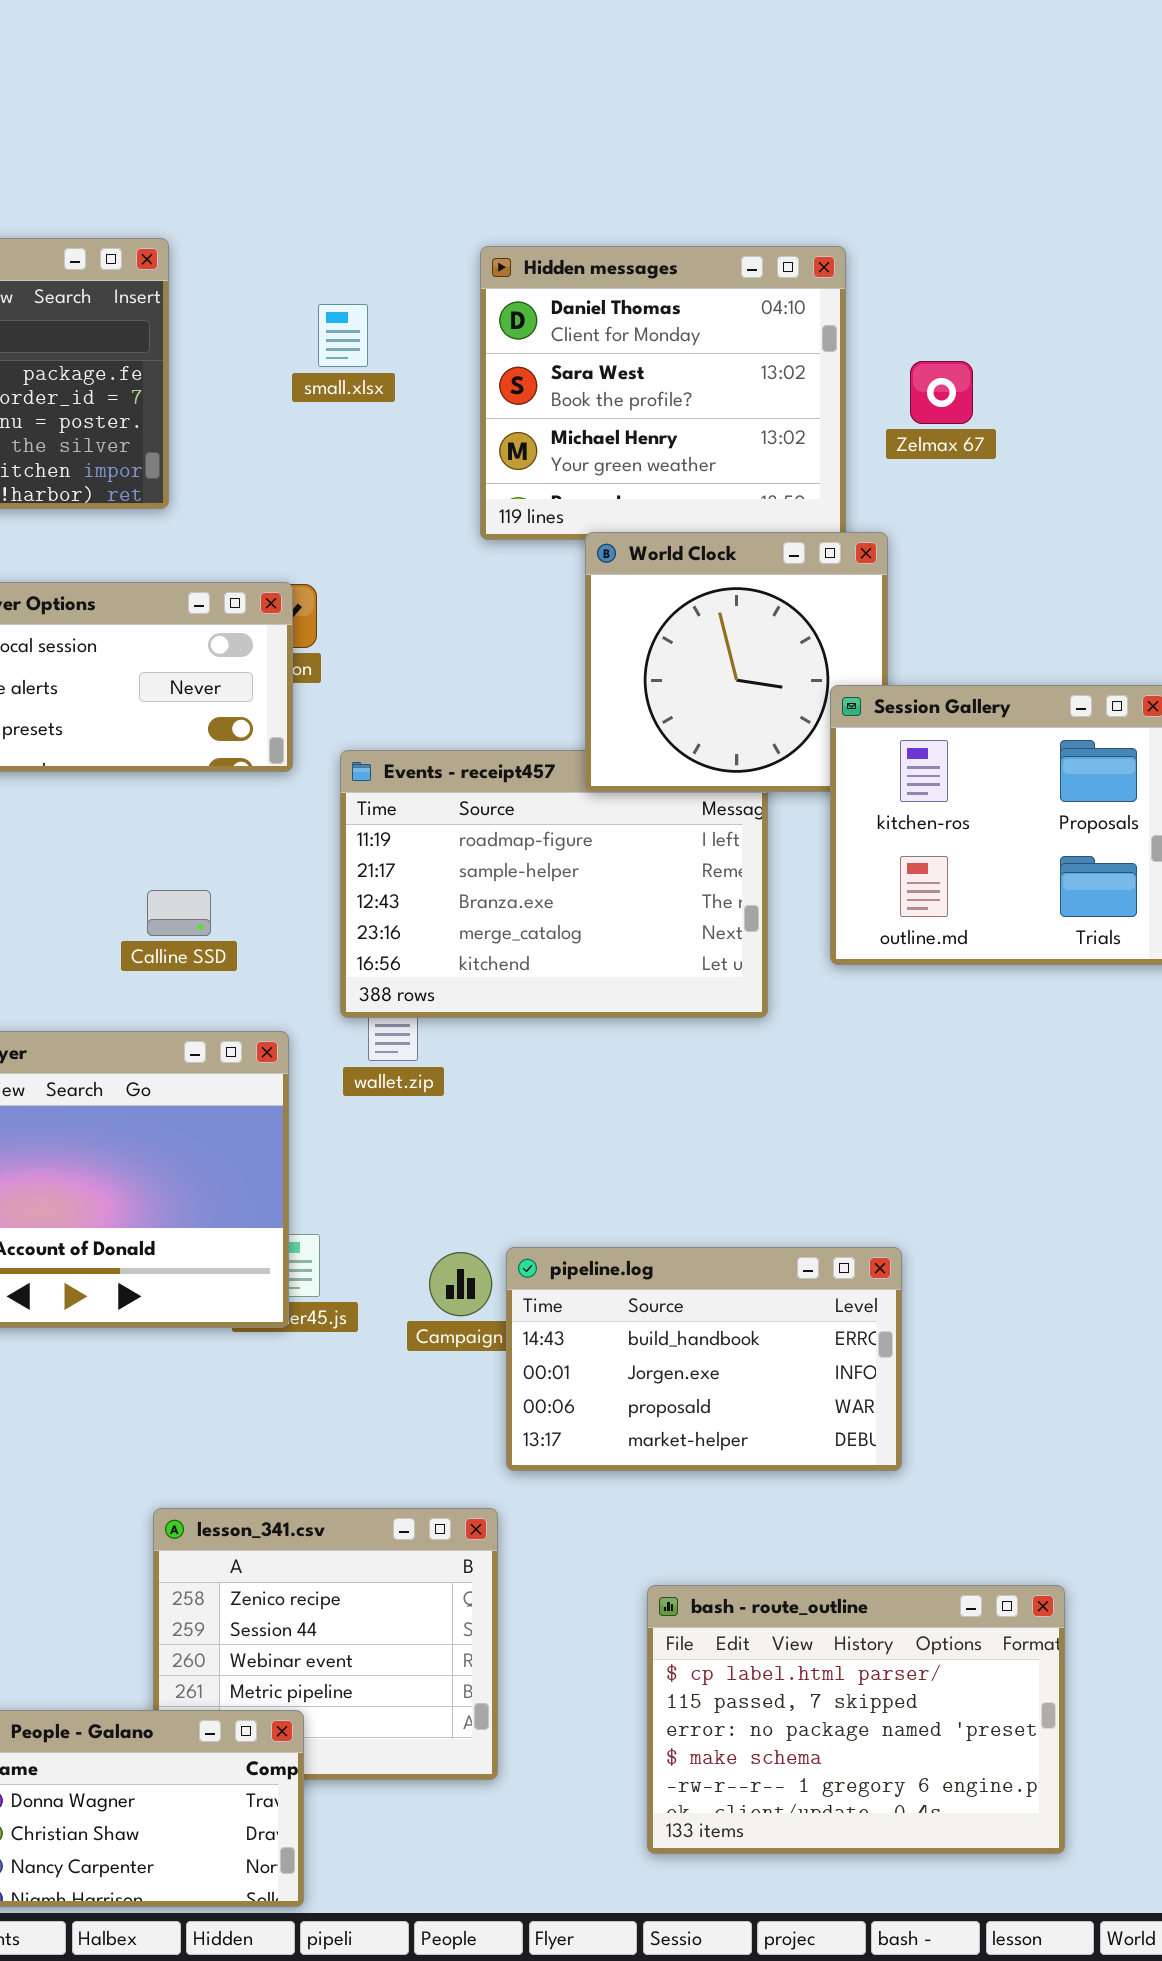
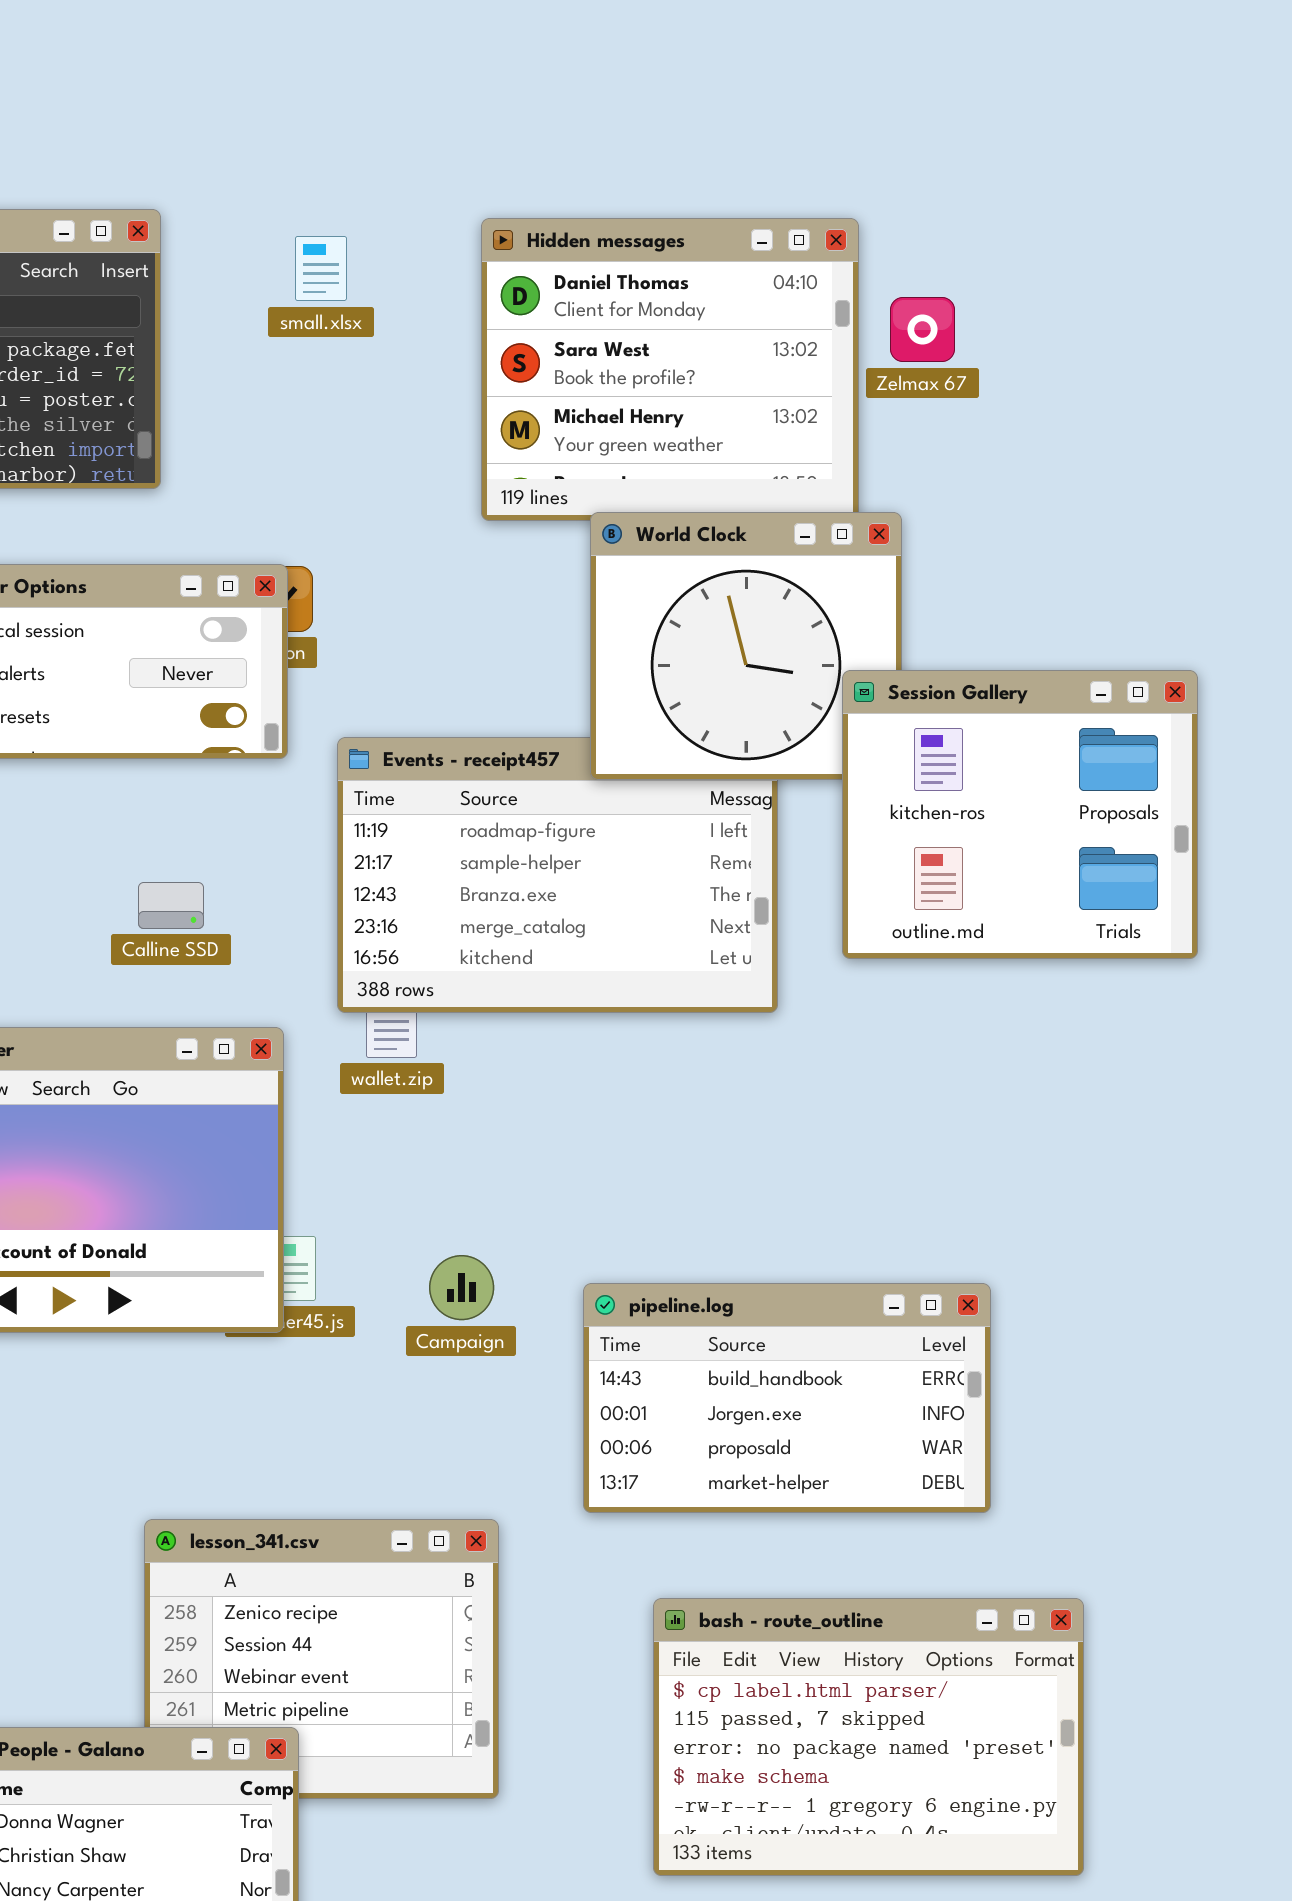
small.xlsx: [318,304,368,367] -> [295,236,347,301], moved
Zelmax 67: [910,361,973,424] -> [890,297,955,362], moved
pipeline.log: [506,1247,902,1471] -> [583,1283,991,1513], moved

